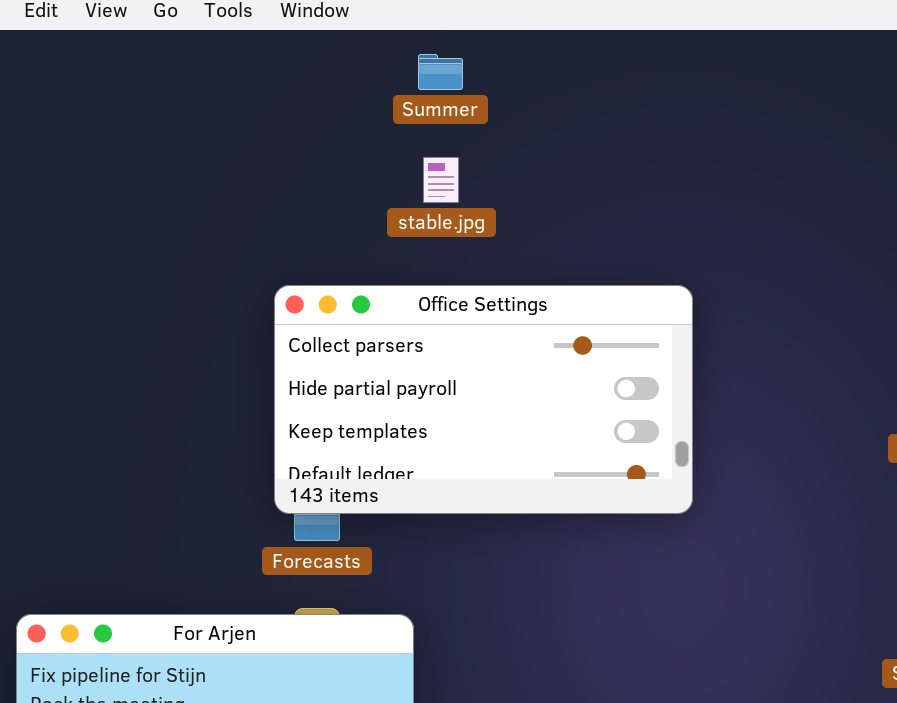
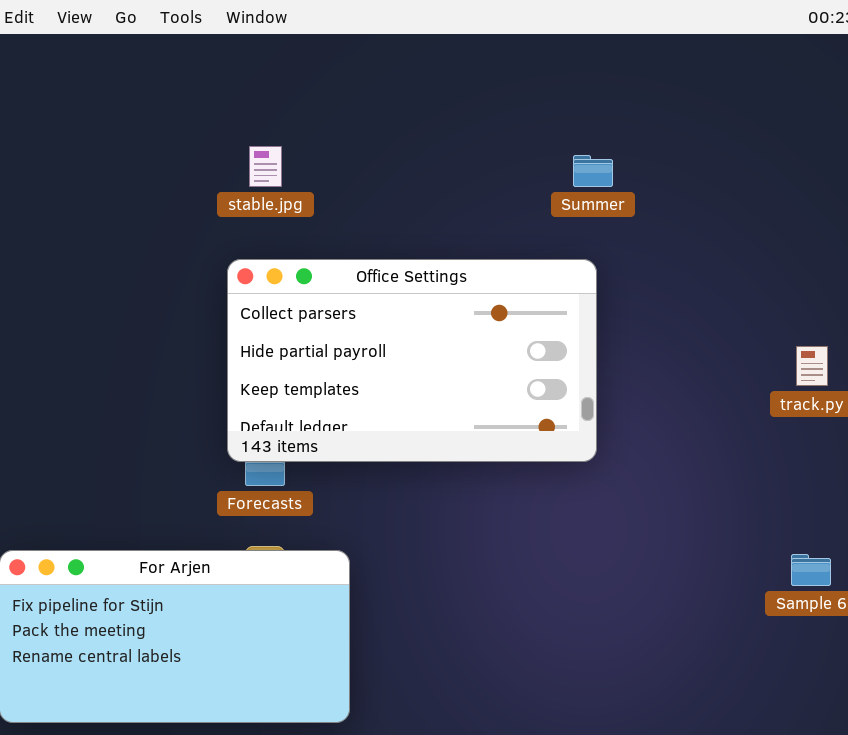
Summer: [418,54,463,90] -> [573,155,613,187], moved
stable.jpg: [423,157,459,203] -> [249,146,282,187], moved

